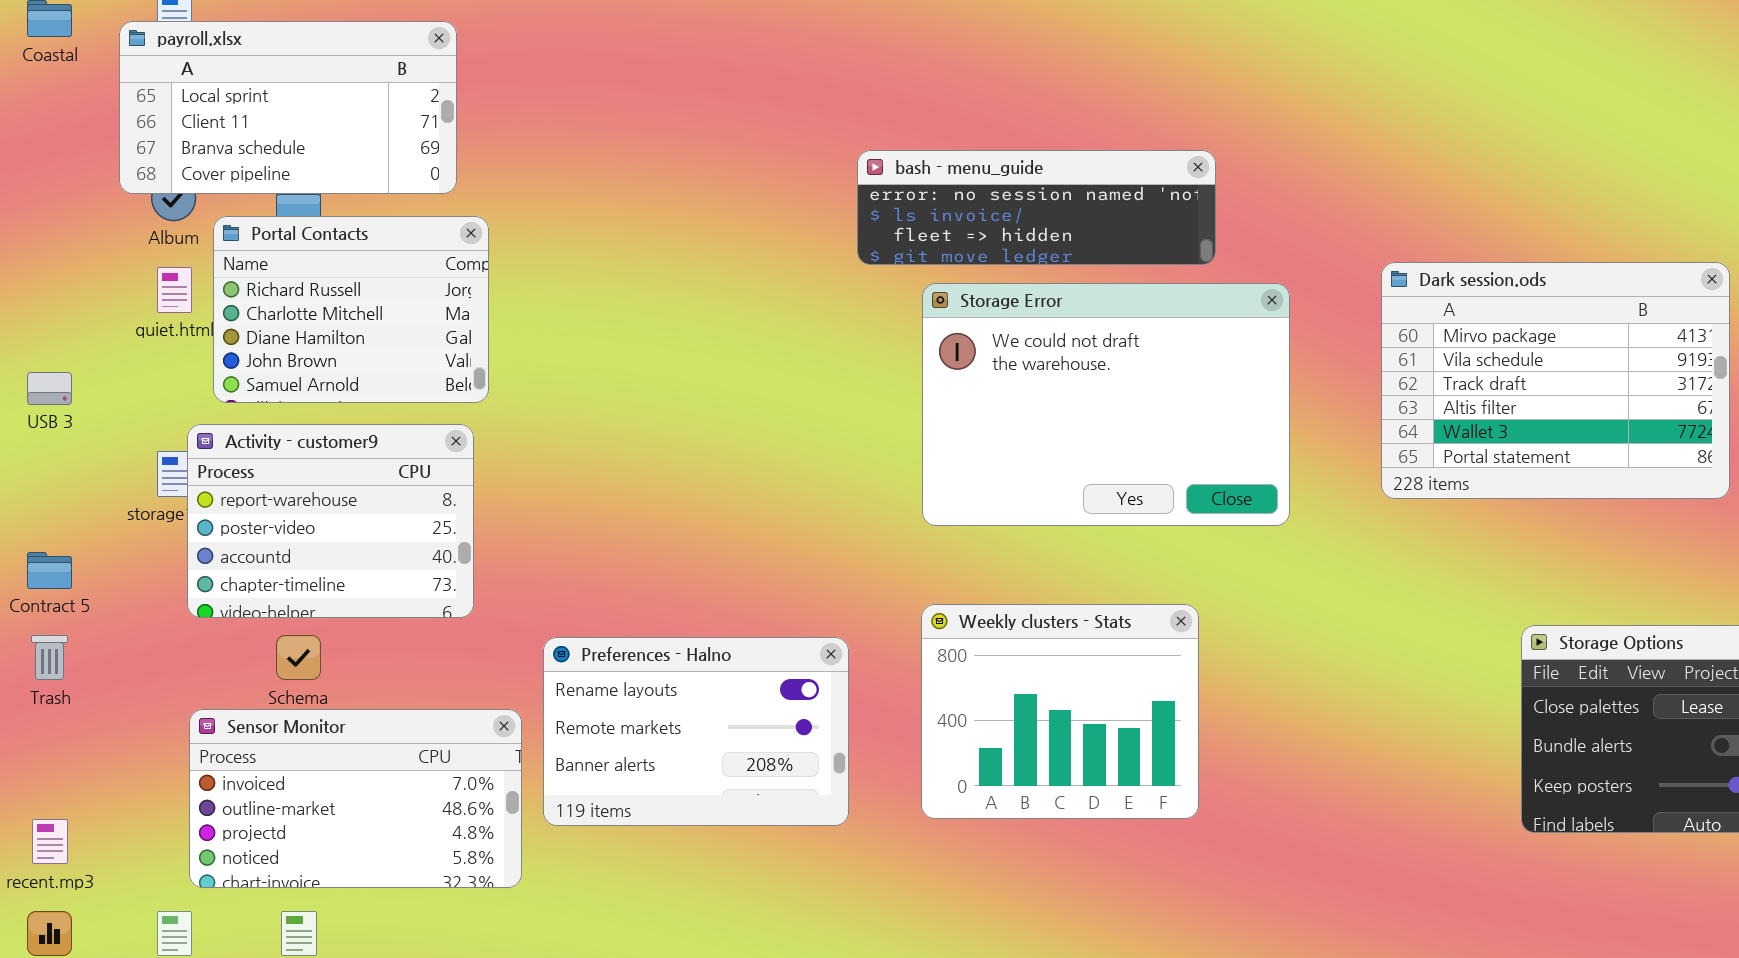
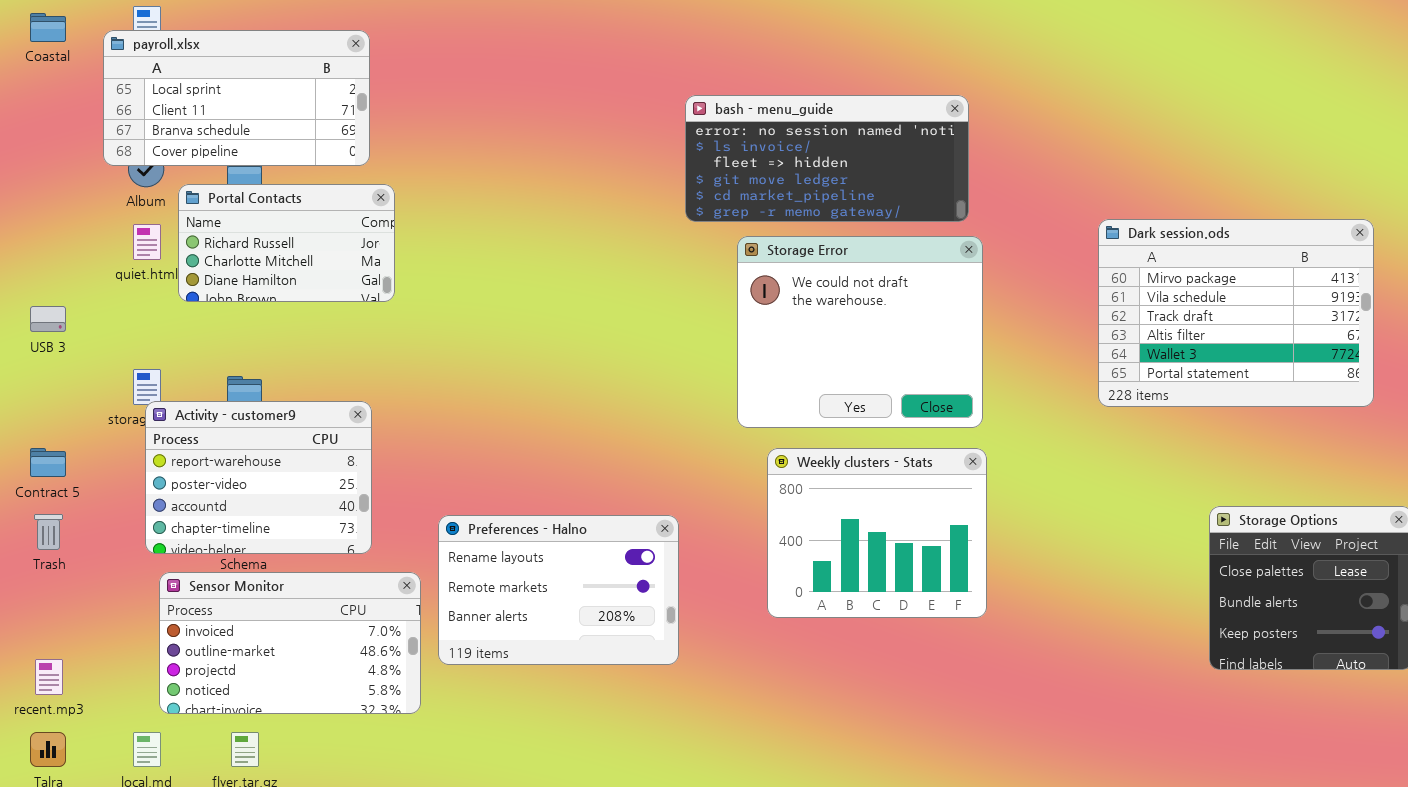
bash - menu_guide: [857,150,1216,265] -> [685,95,969,222], resized
Portal Contacts: [213,216,489,403] -> [178,184,395,302], resized
Storage Error: [922,283,1290,526] -> [737,236,983,428], resized
Activity - customer9: [187,424,474,618] -> [145,401,372,554], moved
Weekly clusters - Stats: [921,604,1199,819] -> [767,448,987,618], moved

